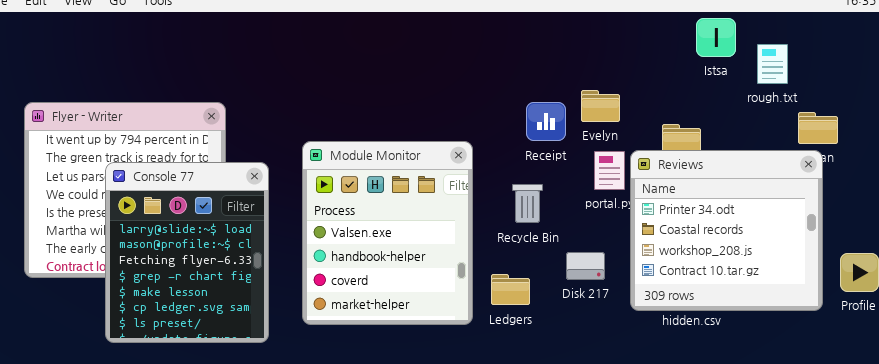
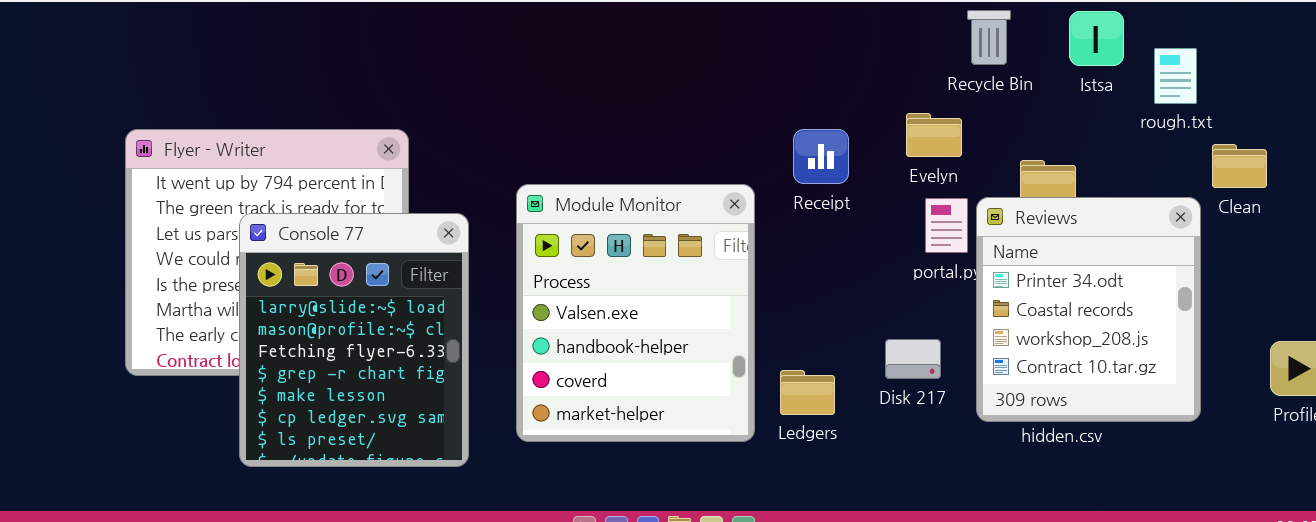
Receipt: [526,102,566,141] -> [793,129,849,184], moved
Reviews: [630,150,823,311] -> [976,197,1201,422], resized
Recycle Bin: [512,184,543,223] -> [967,10,1011,65], moved

